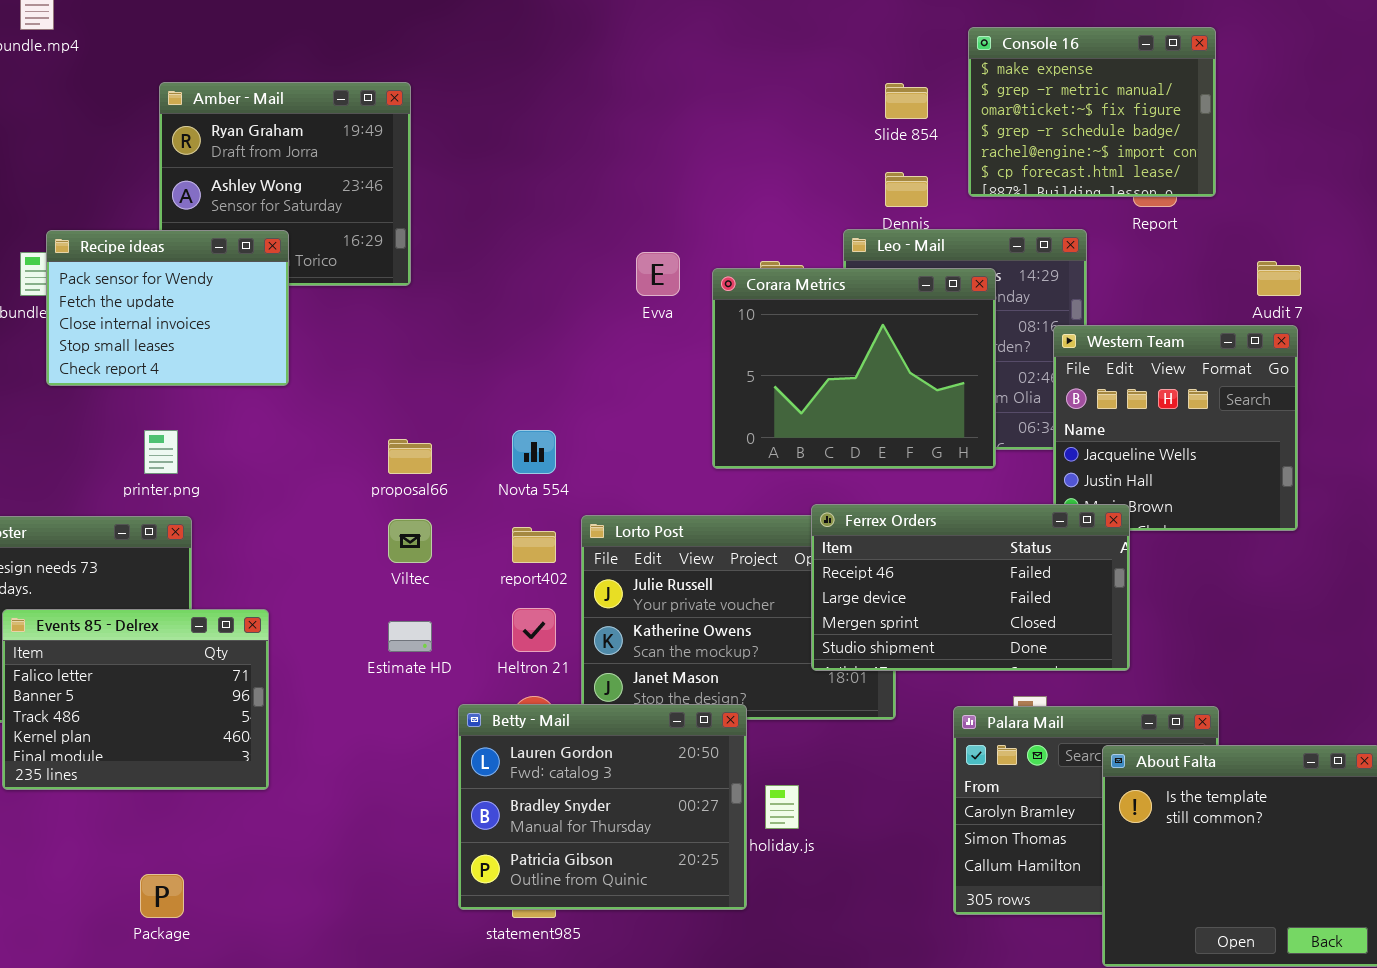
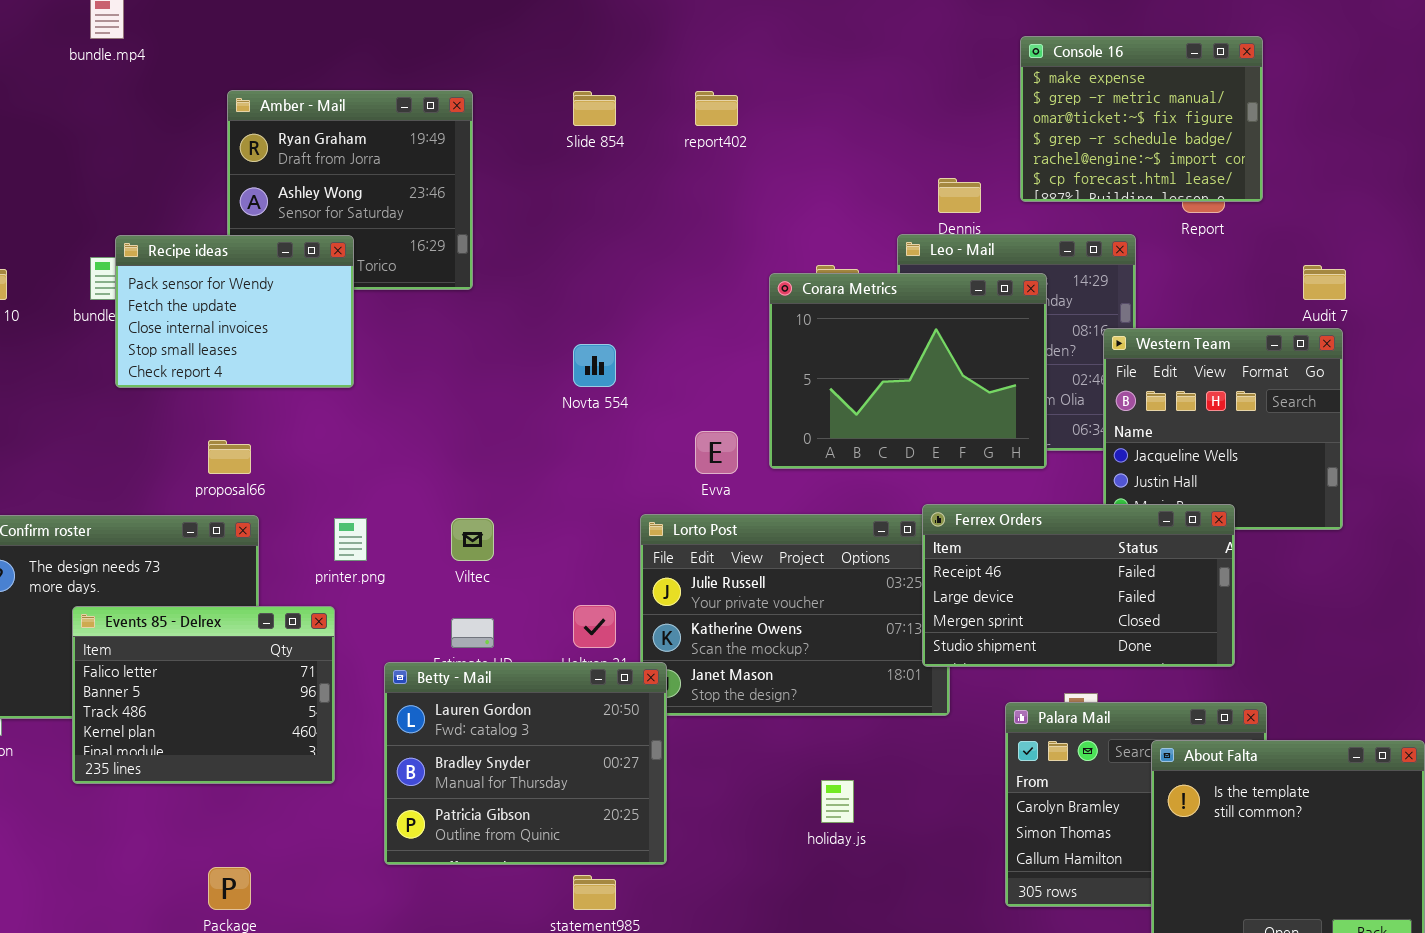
Slide 854: [885,83,928,119] -> [573,91,616,126], moved
Evva: [636,252,680,296] -> [695,431,738,474], moved
printer.png: [144,430,178,474] -> [334,518,367,561], moved
Novta 554: [512,430,556,474] -> [573,344,616,387], moved
proposal66: [388,439,432,474] -> [208,440,251,474], moved
Ferrex Orders: [811,504,1130,671] -> [922,504,1235,667], moved
report402: [512,527,556,563] -> [695,91,738,126], moved
Betty - Mail: [458,704,747,910] -> [384,662,667,865], moved

